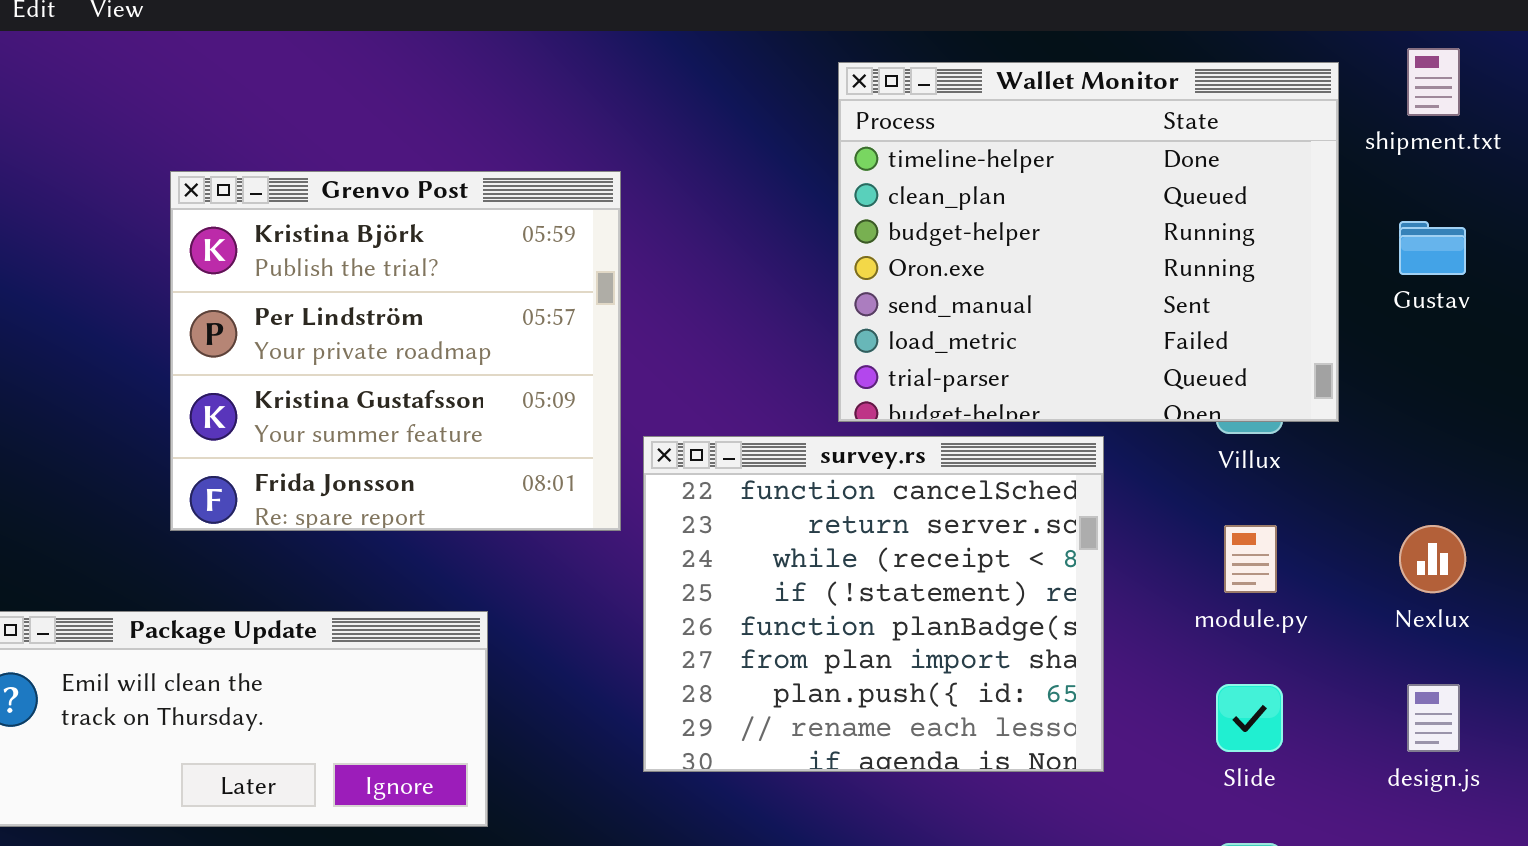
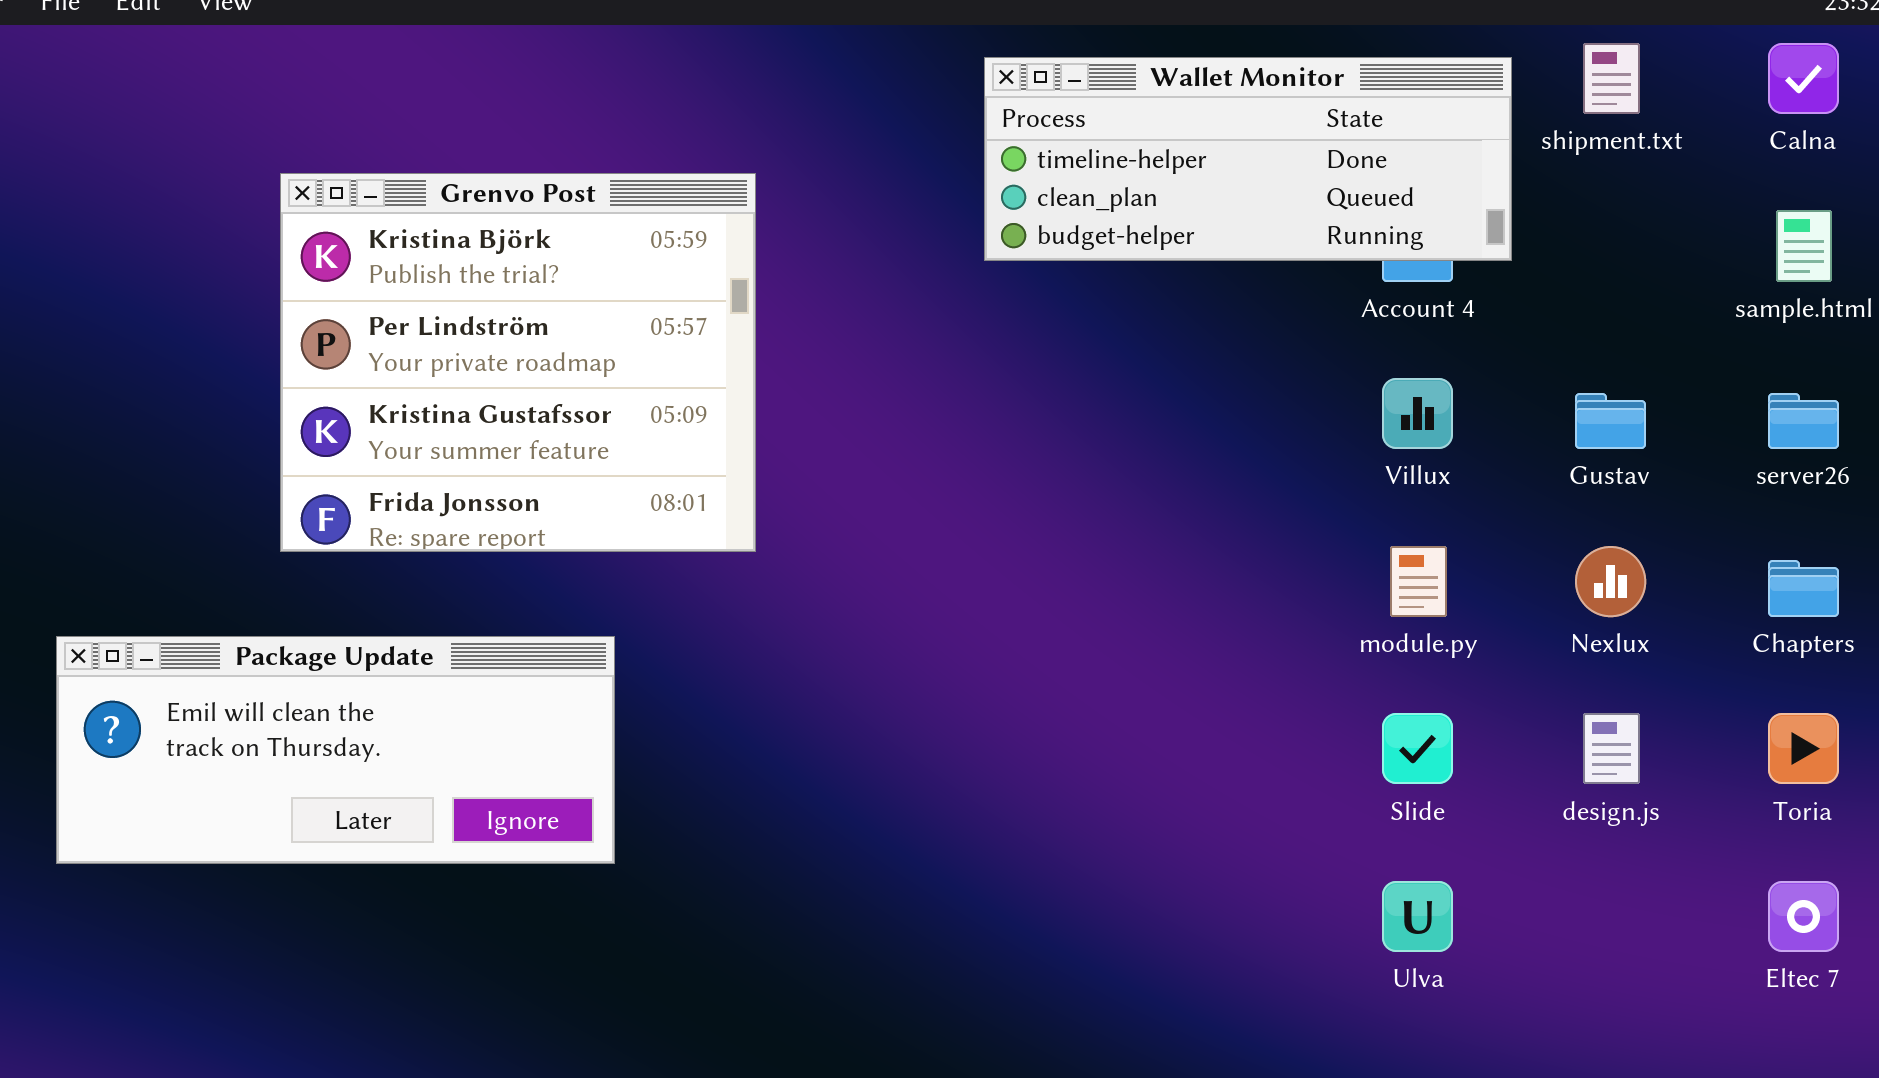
Wallet Monitor: [838,62,1339,422] -> [984,57,1512,261], resized
Gustav: [1399,221,1466,275] -> [1575,393,1646,449], moved
survey.rs: [643,436,1104,772] -> none, closed

